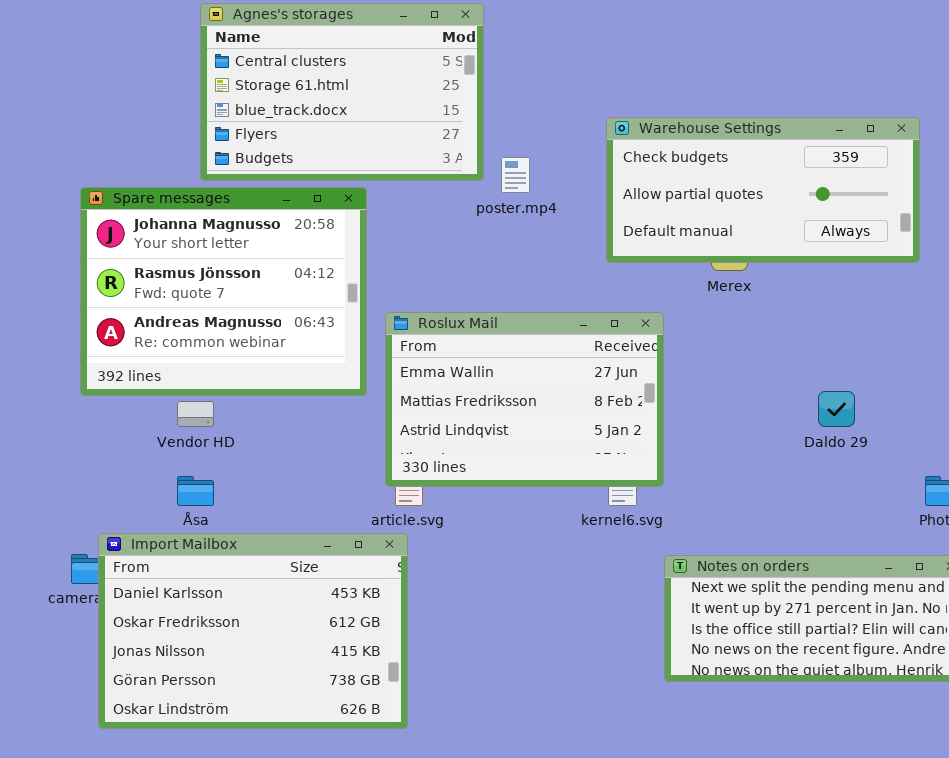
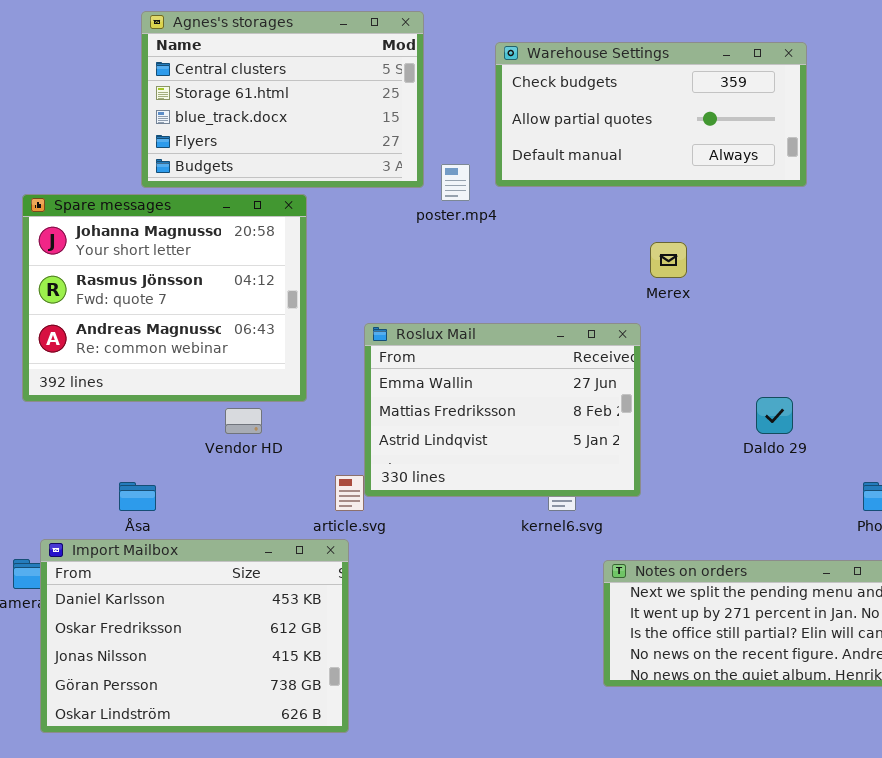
Warehouse Settings: [606,117,920,263] -> [495,42,807,187], moved
Roslux Mail: [385,312,664,487] -> [364,323,641,497], moved
Vendor HD: [177,401,214,427] -> [225,408,262,434], moved

